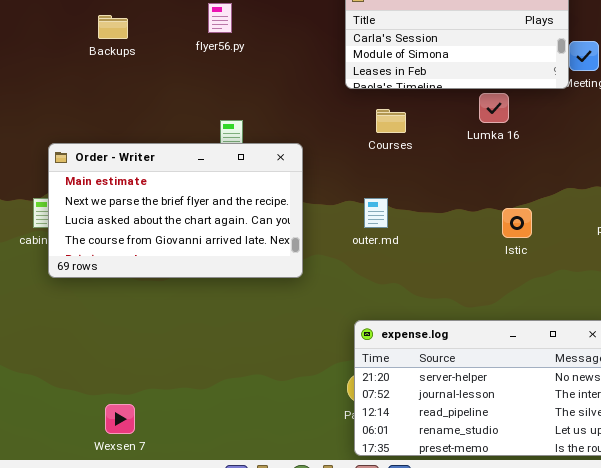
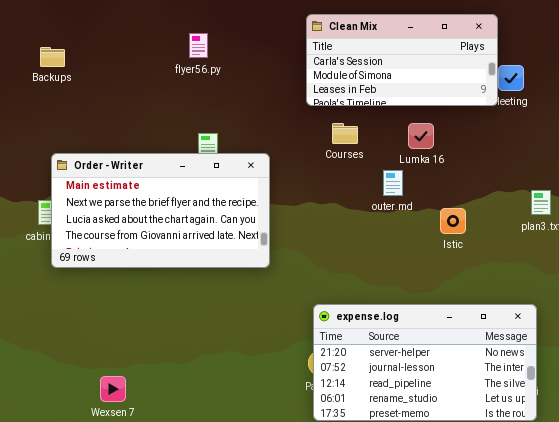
Backups: [98,15,128,39] -> [40,47,65,67], moved
Lumka 16: [479,93,509,123] -> [408,123,434,149], moved
outer.md: [364,198,388,228] -> [383,170,403,196], moved

